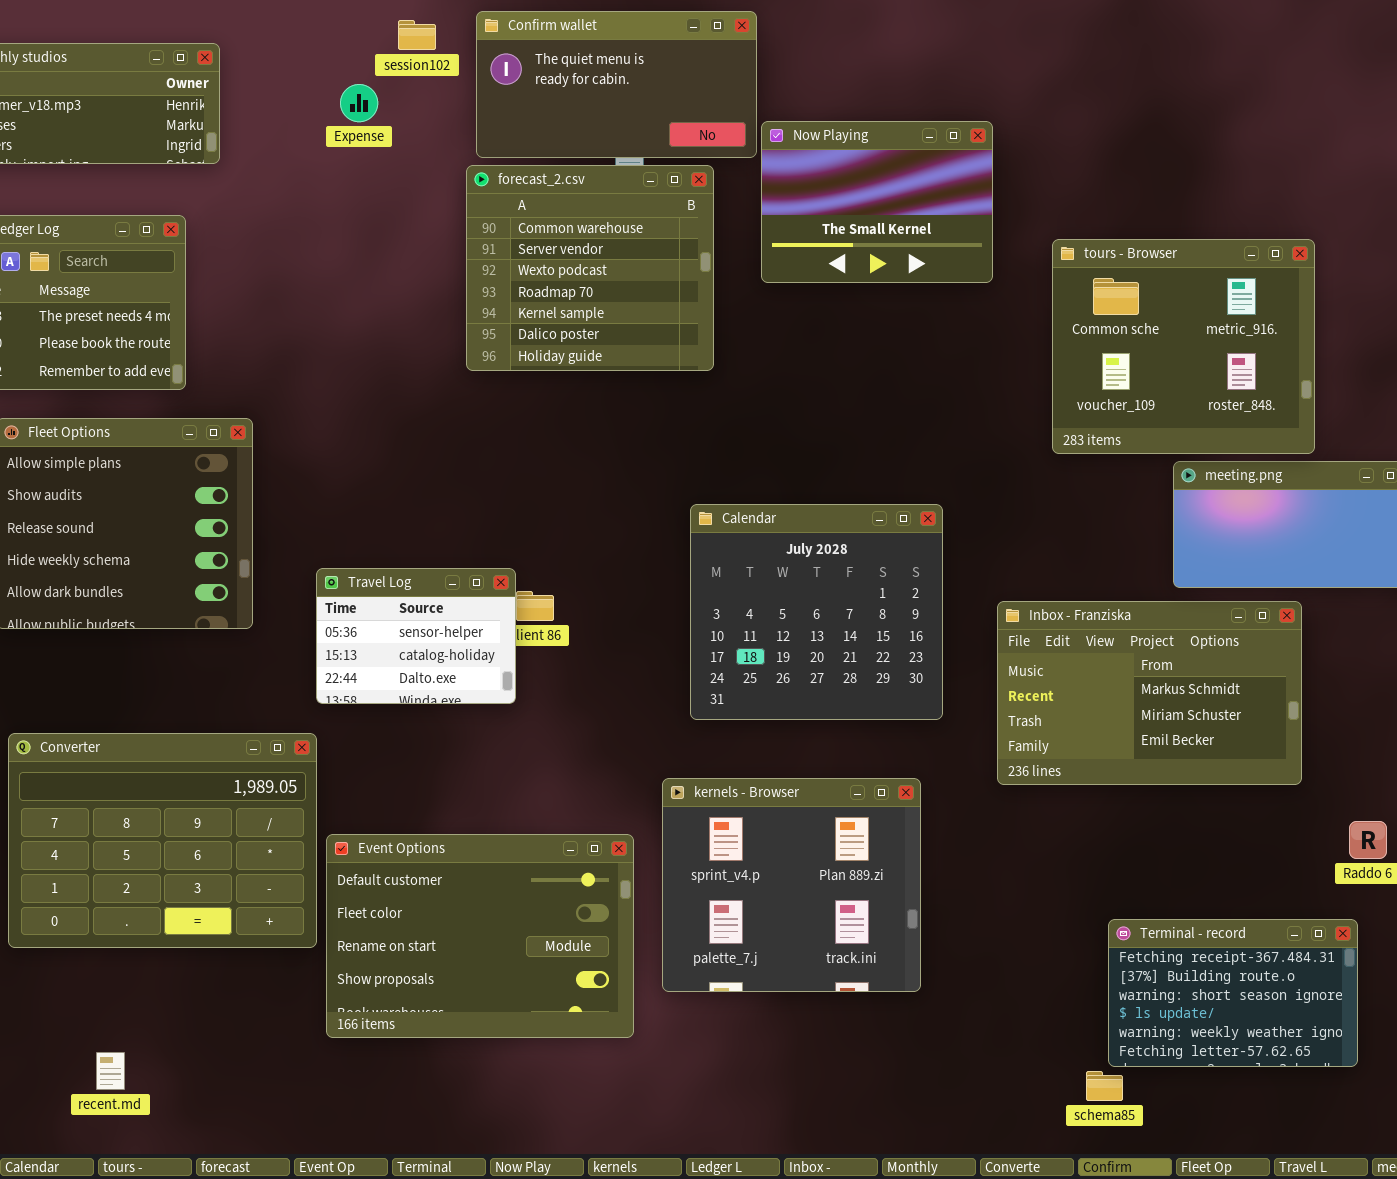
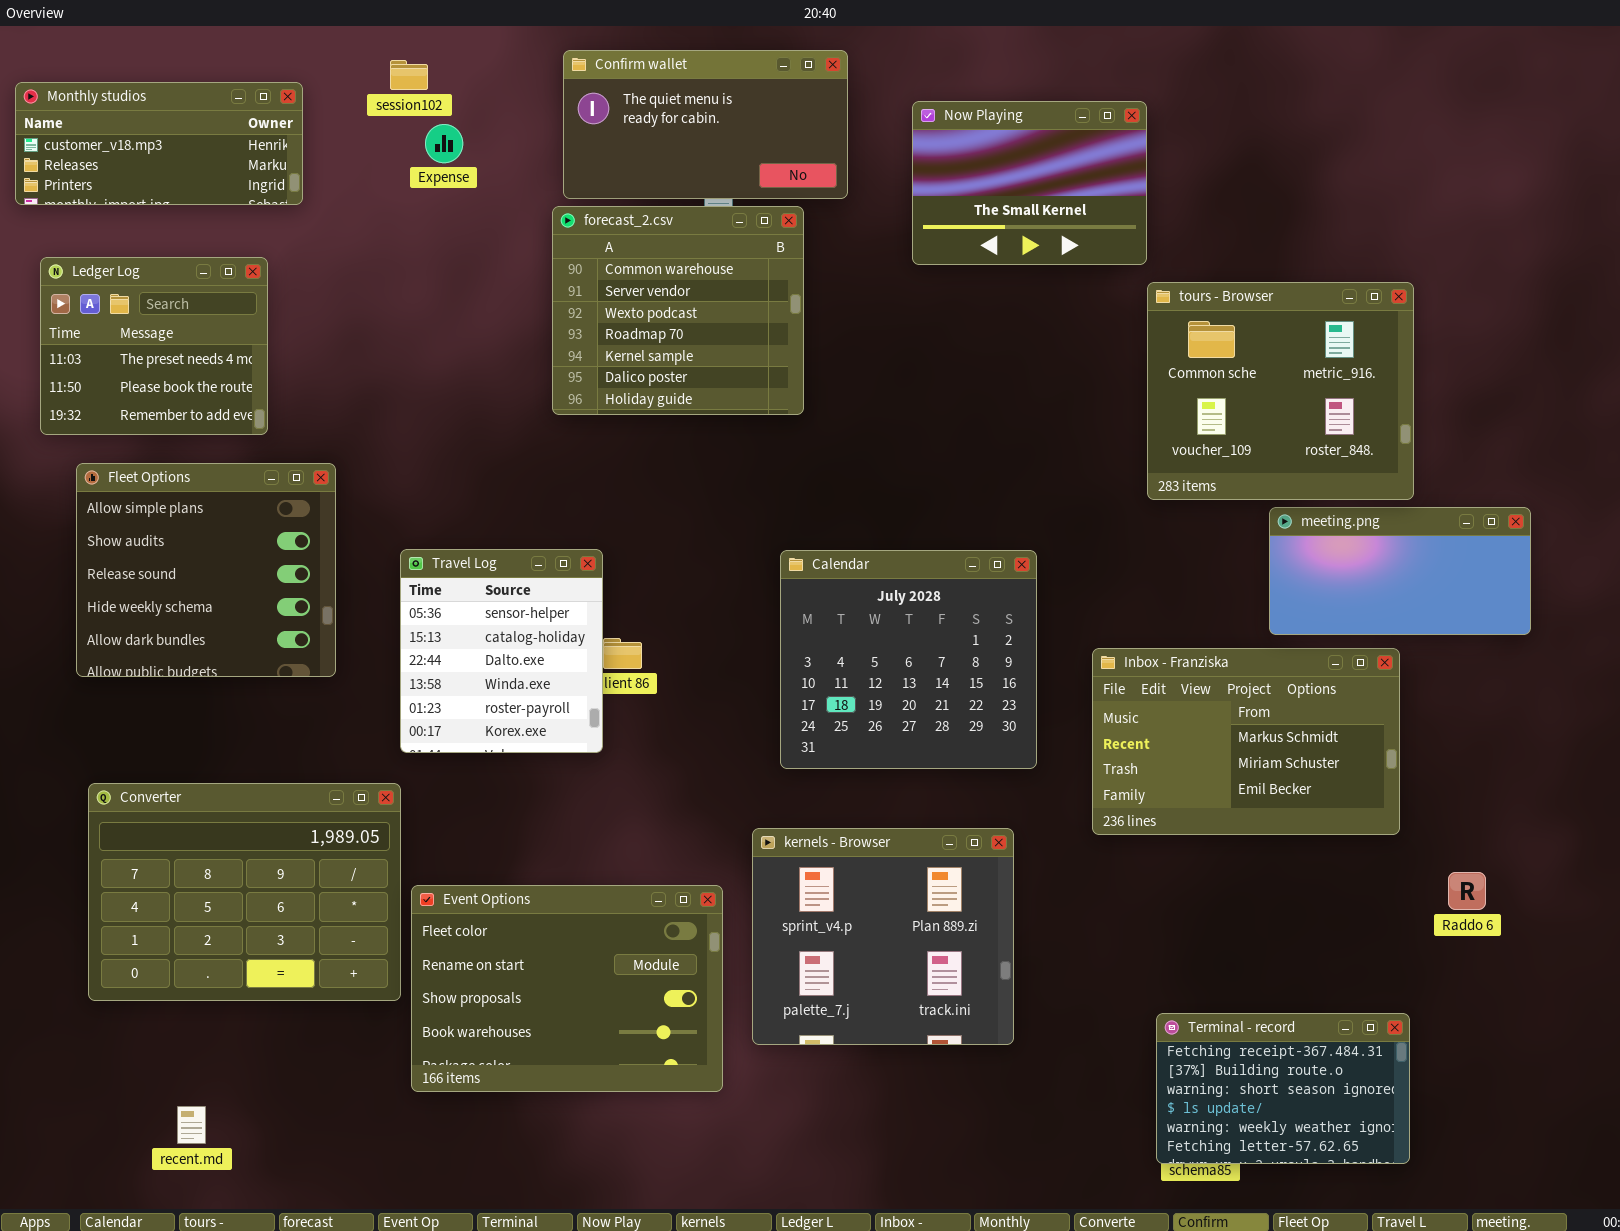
session102: [398,20,436,50] -> [390,60,428,90], moved
Now Playing: [761,121,993,283] -> [912,101,1147,265], moved
Travel Log: [316,568,516,704] -> [400,549,603,753], resized
Event Options: [326,834,634,1038] -> [411,885,723,1092], scrolled down 1 row
Terminal - record: [1108,919,1358,1067] -> [1156,1013,1410,1164], moved

